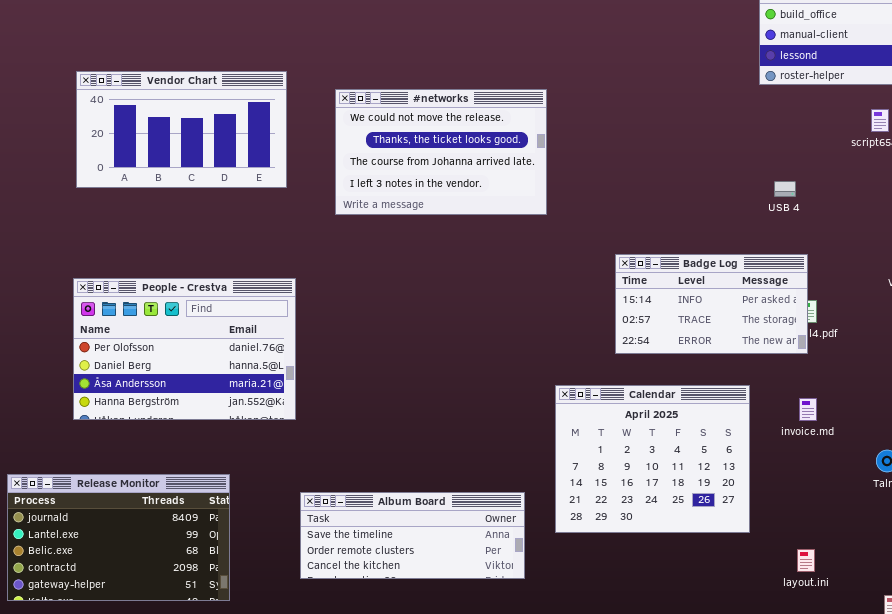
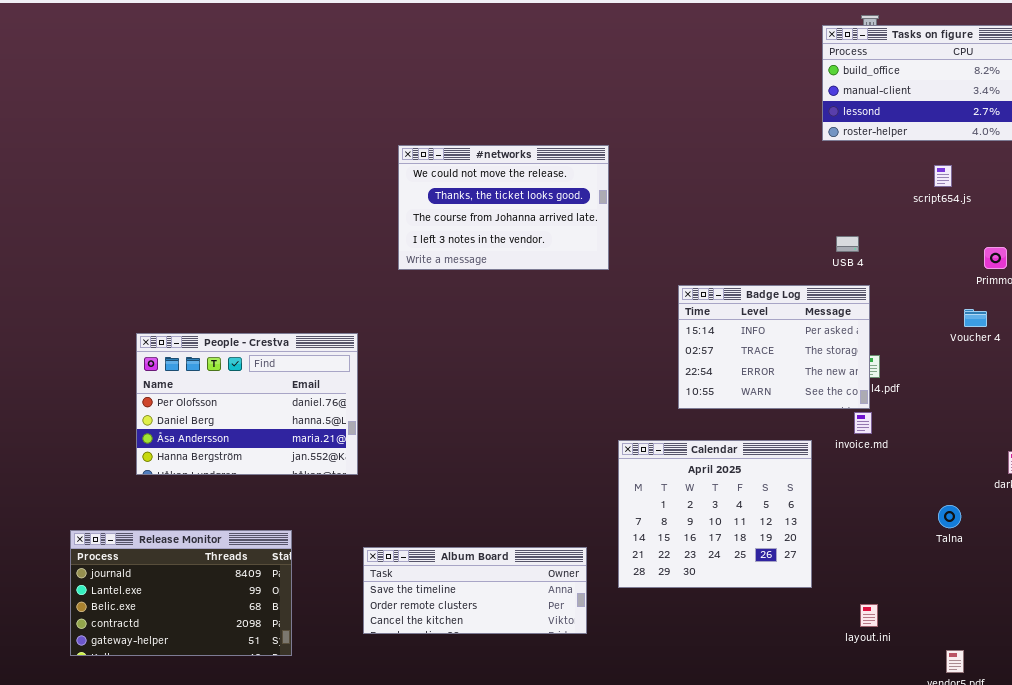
Vendor Chart: [76,71,287,188] -> none, closed
Badge Log: [615,254,808,354] -> [678,285,870,409], resized
invoice.md: [799,398,817,421] -> [854,412,872,434], moved

